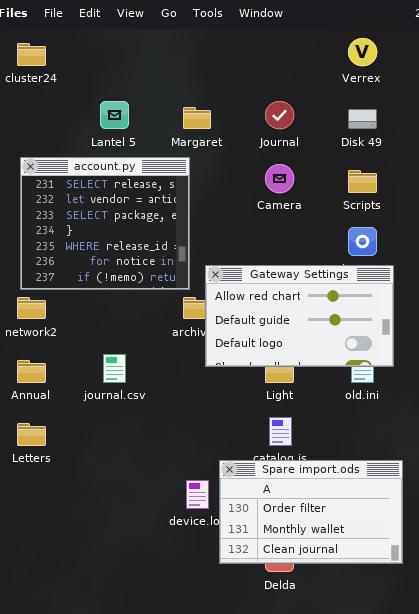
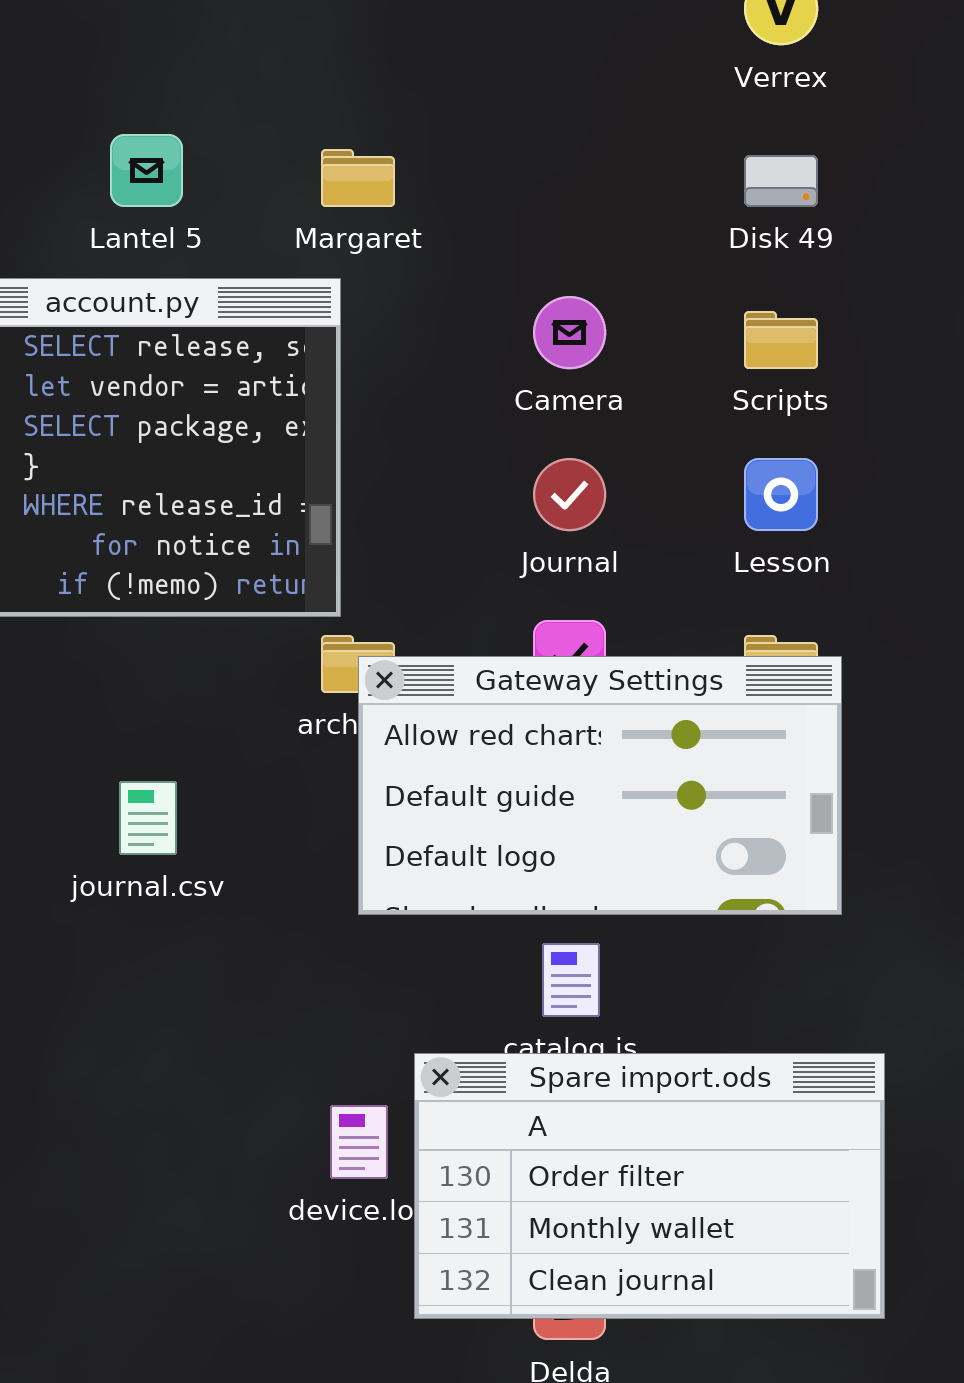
Journal: [265,101,294,129] -> [533,458,606,531], moved
Gateway Settings: [205,265,394,367] -> [358,656,842,915], moved

